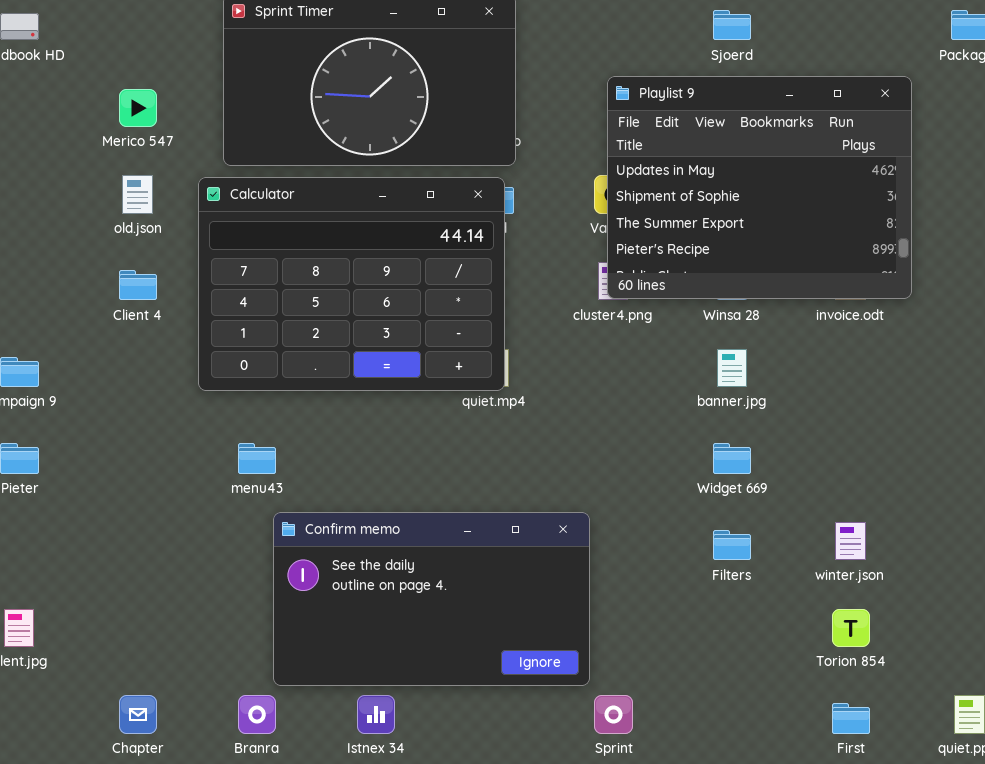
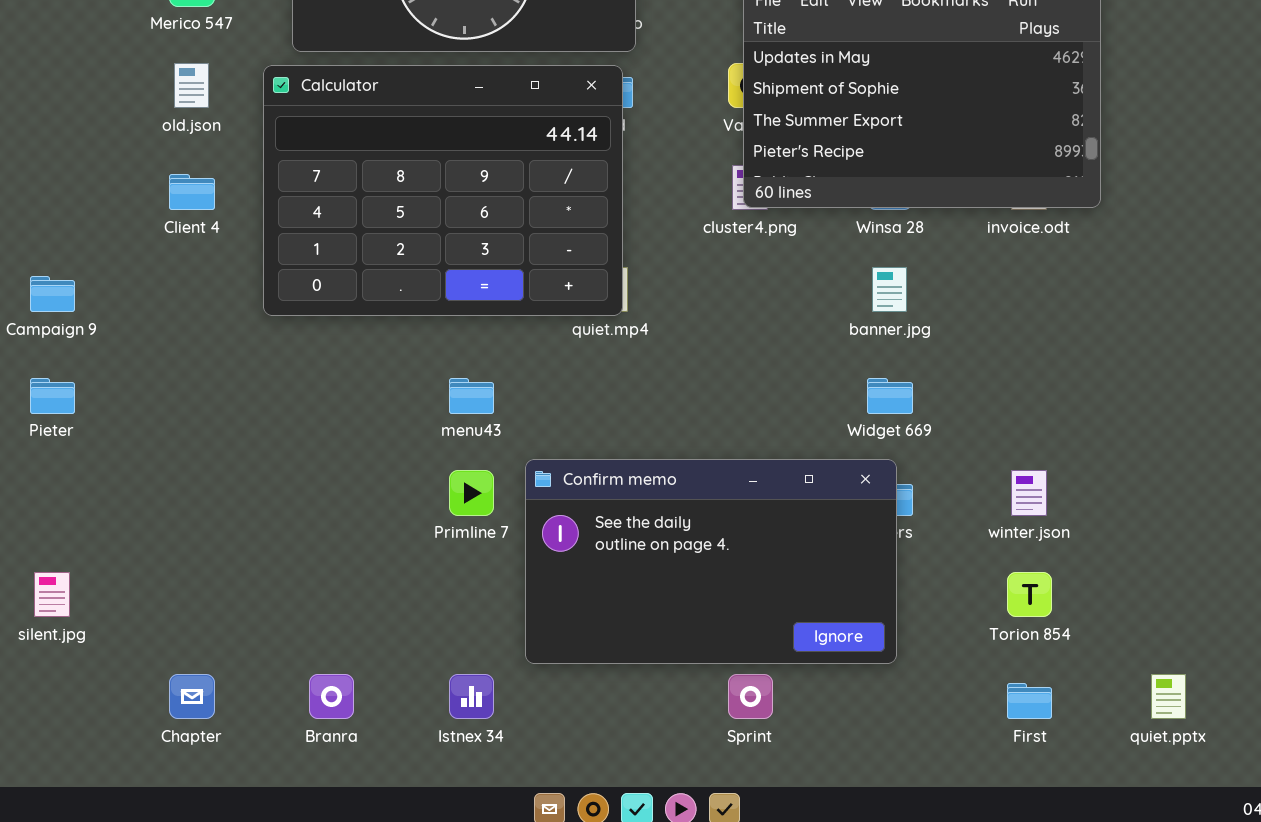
menu43: [238,443,276,474] -> [449,378,494,414], moved
Confirm memo: [273,512,590,686] -> [525,459,897,664], moved

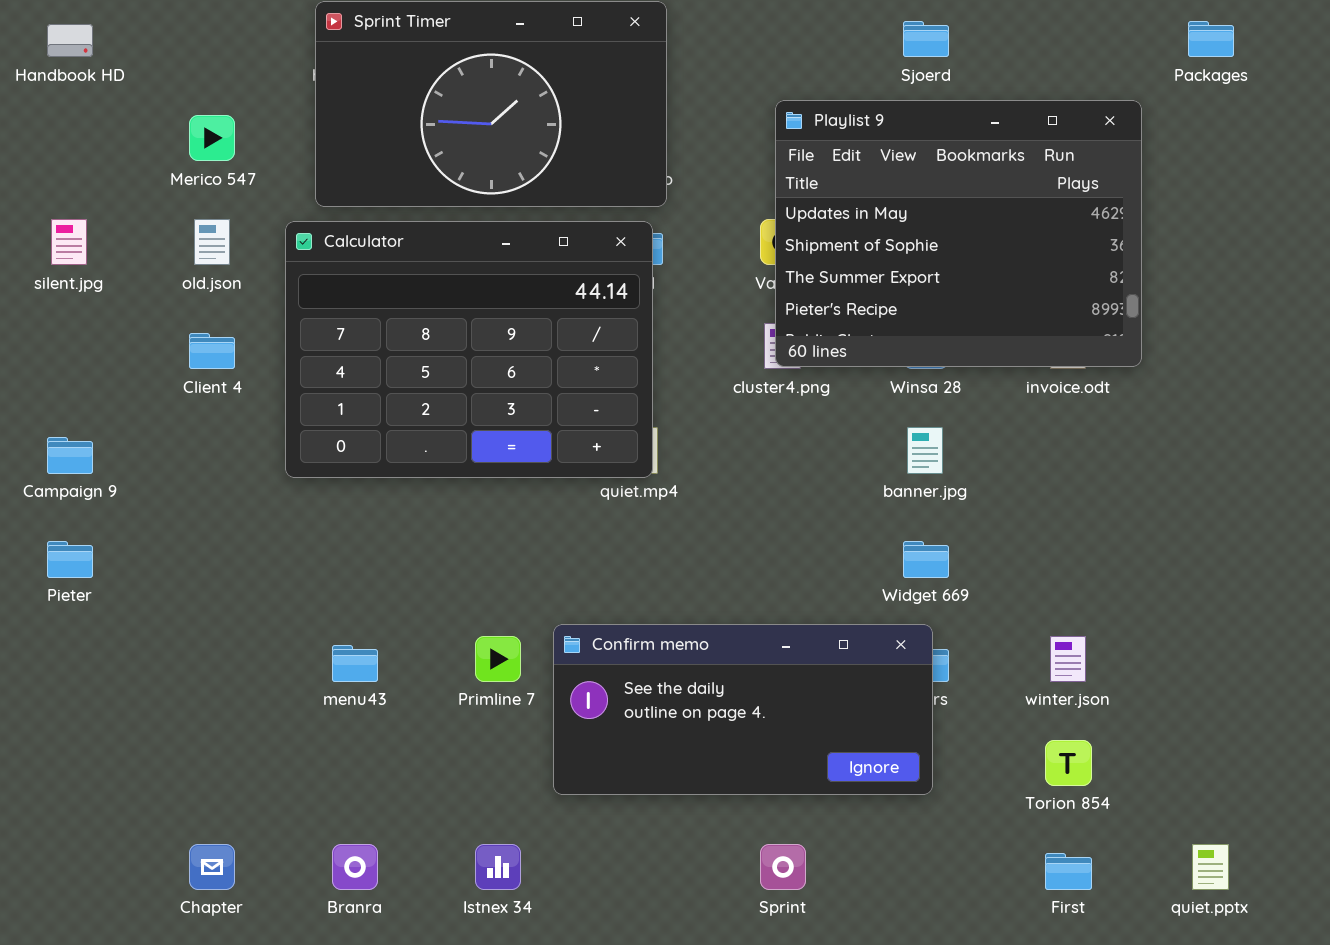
menu43: [449,378,494,414] -> [332,645,378,682], moved
Confirm memo: [525,459,897,664] -> [553,624,933,795], resized
silent.jpg: [34,572,70,617] -> [51,219,87,265], moved

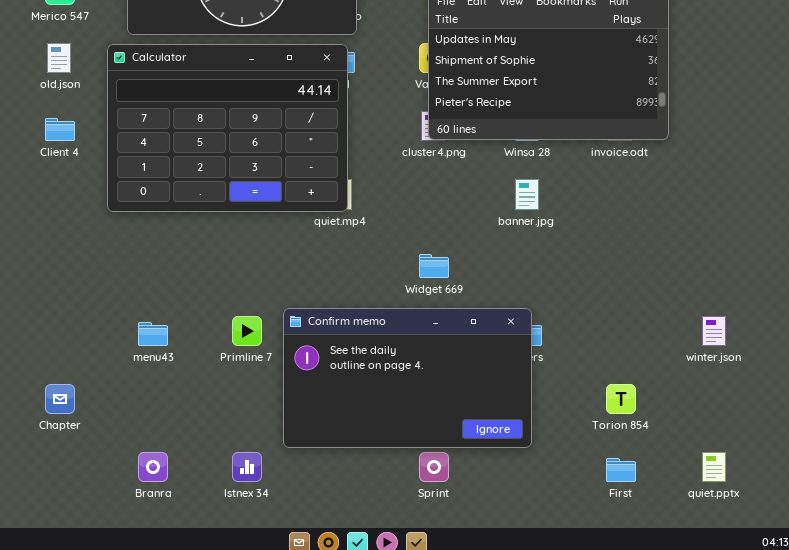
Widget 669: [903,541,949,578] -> [419,254,449,278], moved
Confirm memo: [553,624,933,795] -> [283,308,532,448], resized
winter.json: [1050,636,1086,682] -> [702,316,726,346], moved
Chapter: [189,844,235,890] -> [45,384,75,414], moved

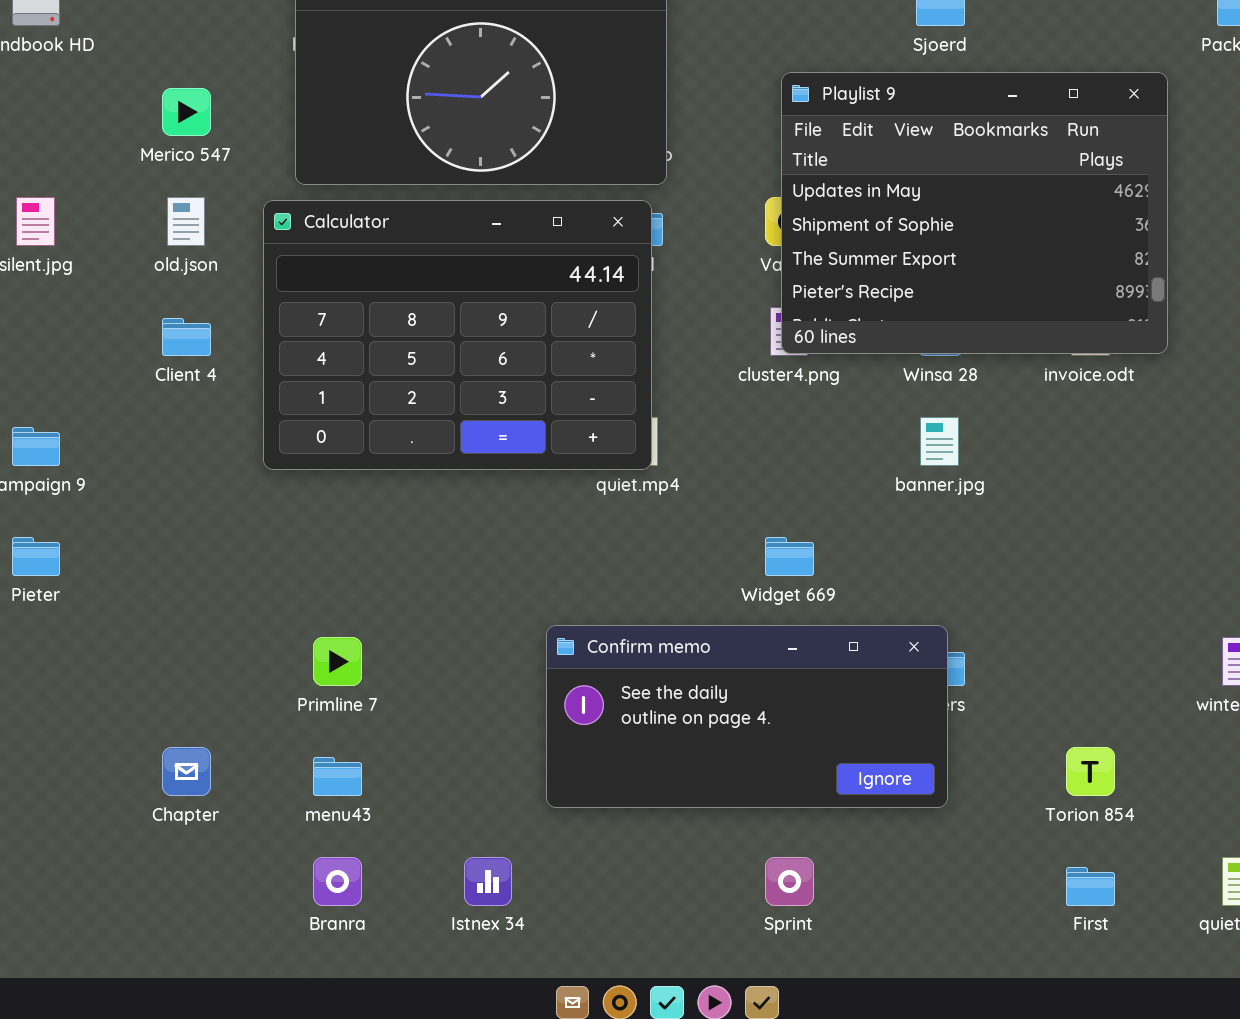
Confirm memo: [283,308,532,448] -> [546,625,948,808], resized
Primline 7: [232,316,262,346] -> [313,637,362,686], moved
menu43: [138,322,168,346] -> [313,757,362,796], moved

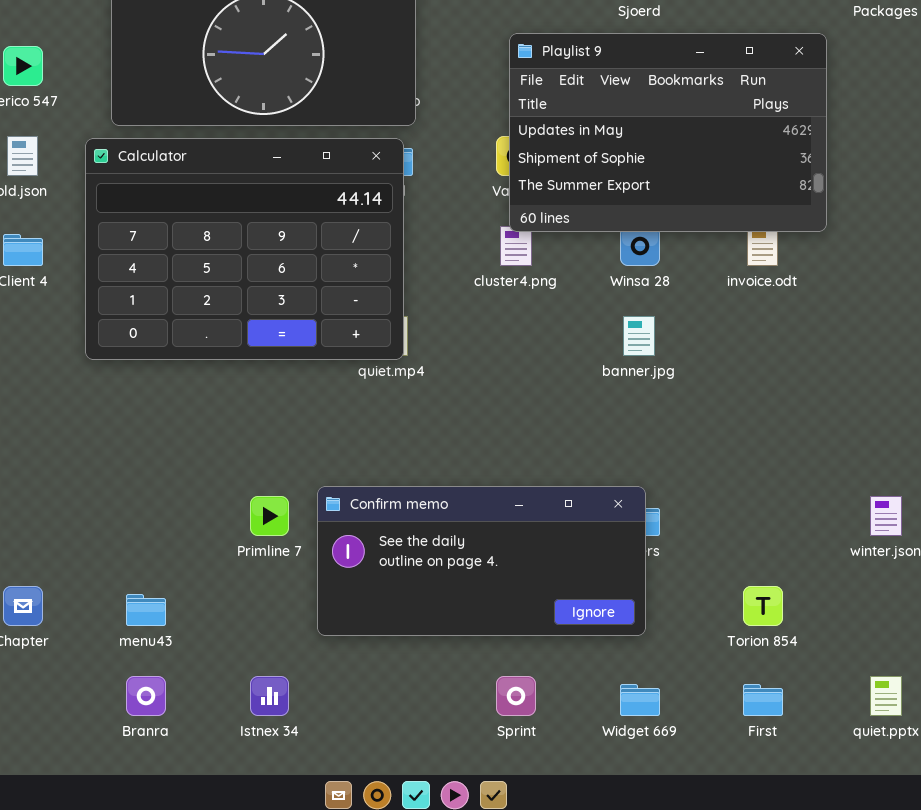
Playlist 9: [781,72,1168,354] -> [509,33,827,232], resized
Widget 669: [765,537,814,576] -> [620,684,660,716], moved
Primline 7: [313,637,362,686] -> [250,496,289,536], moved

